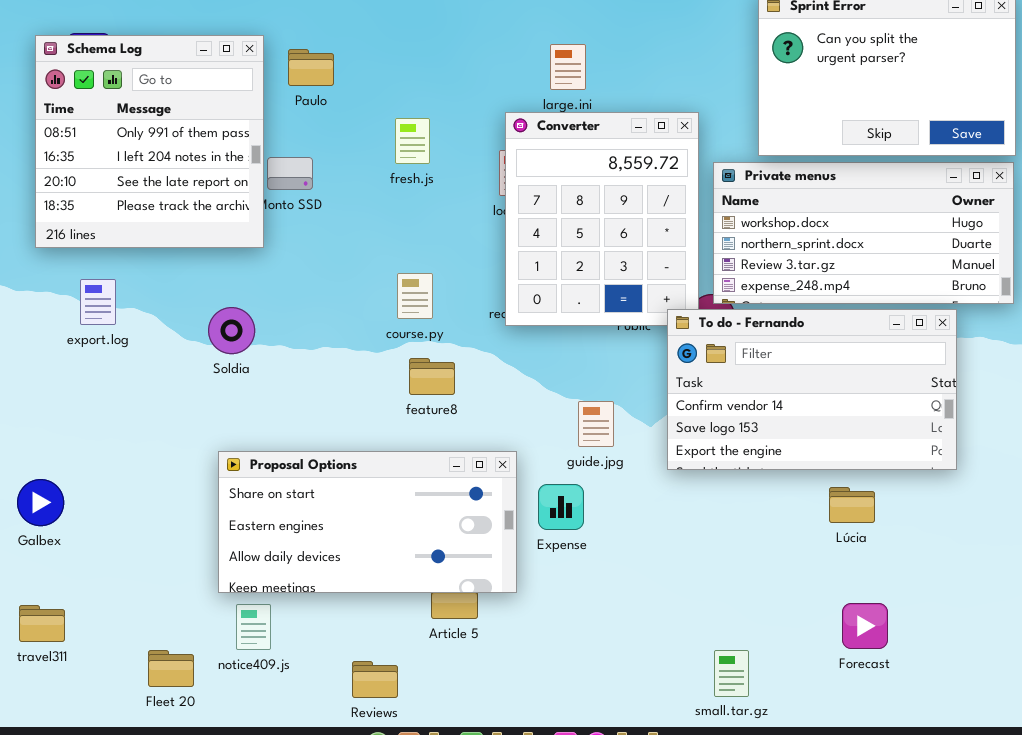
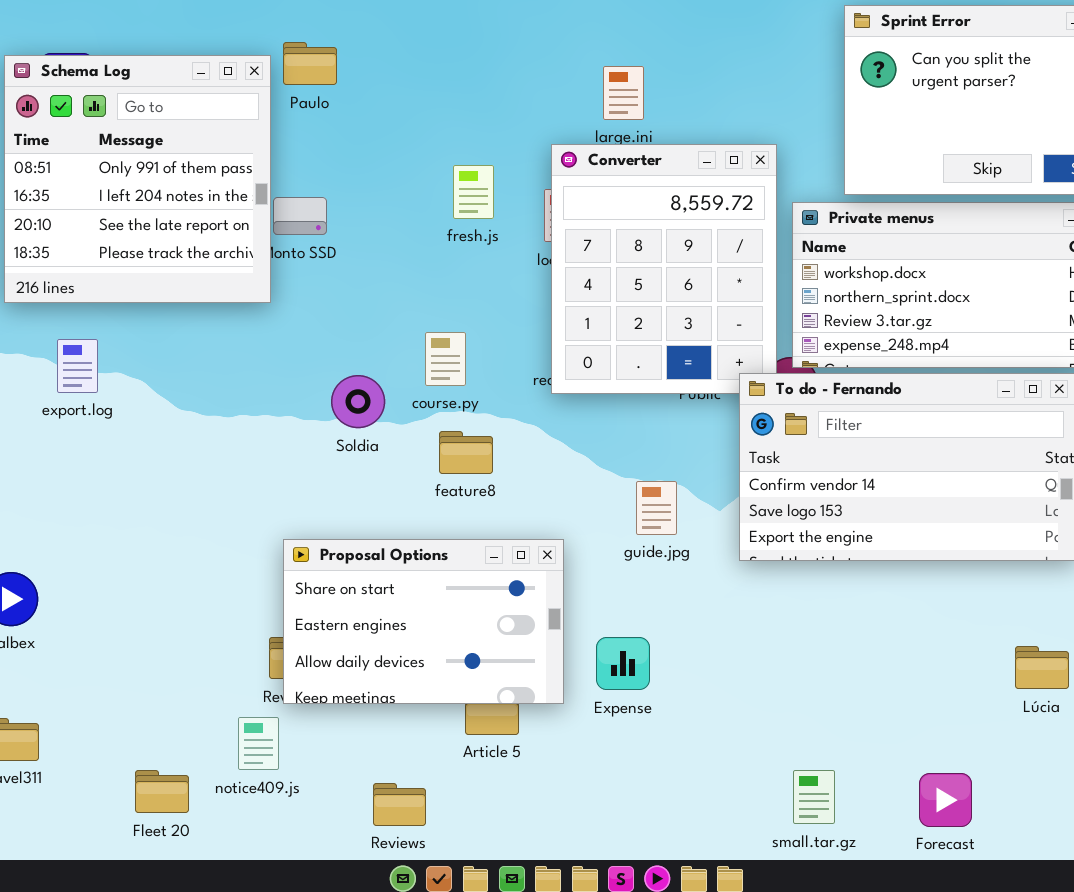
Paulo: [288,49,334,86] -> [283,42,337,85], moved
fresh.js: [395,118,430,164] -> [453,165,494,219], moved
Soldia: [208,307,255,354] -> [331,375,385,428], moved
Proposal Options: [218,451,517,593] -> [283,539,564,704], resized
Expense: [538,484,584,530] -> [596,637,650,690], moved
Lúcia: [829,487,875,523] -> [1015,646,1069,689], moved
Forecast: [842,603,888,649] -> [919,773,972,827], moved

